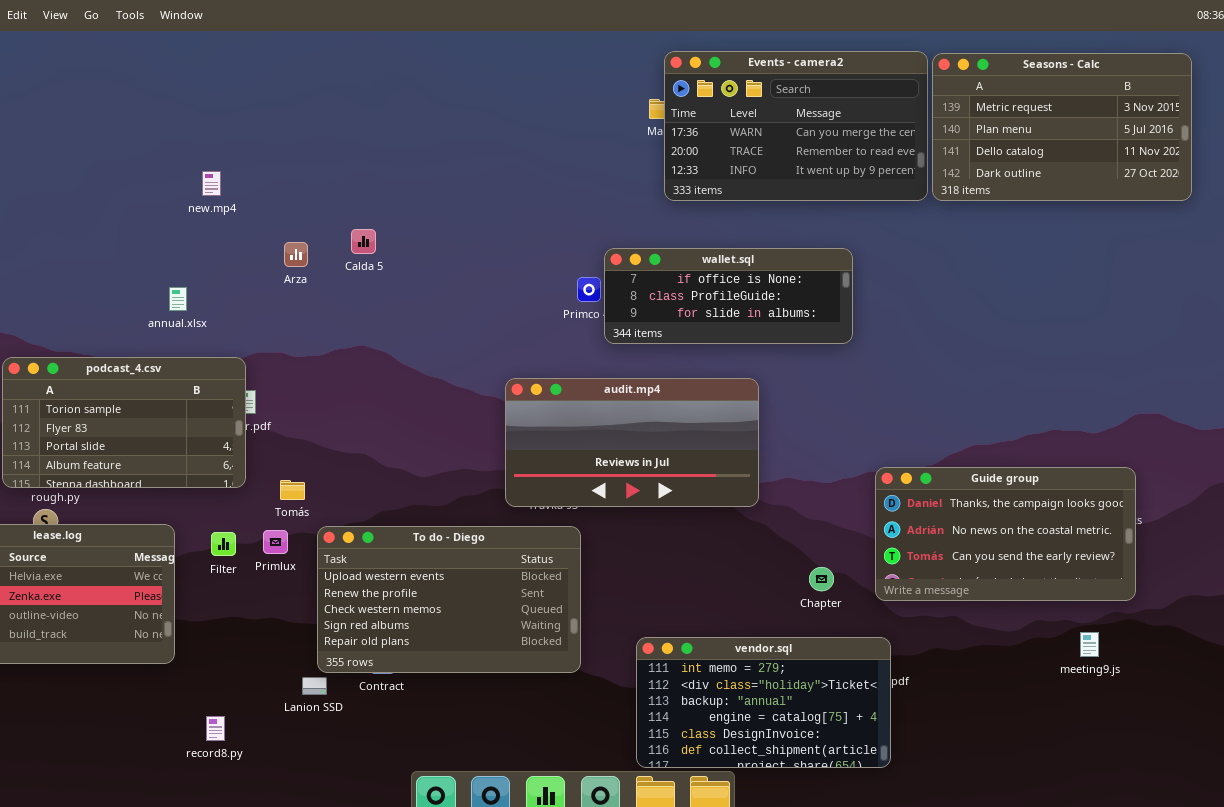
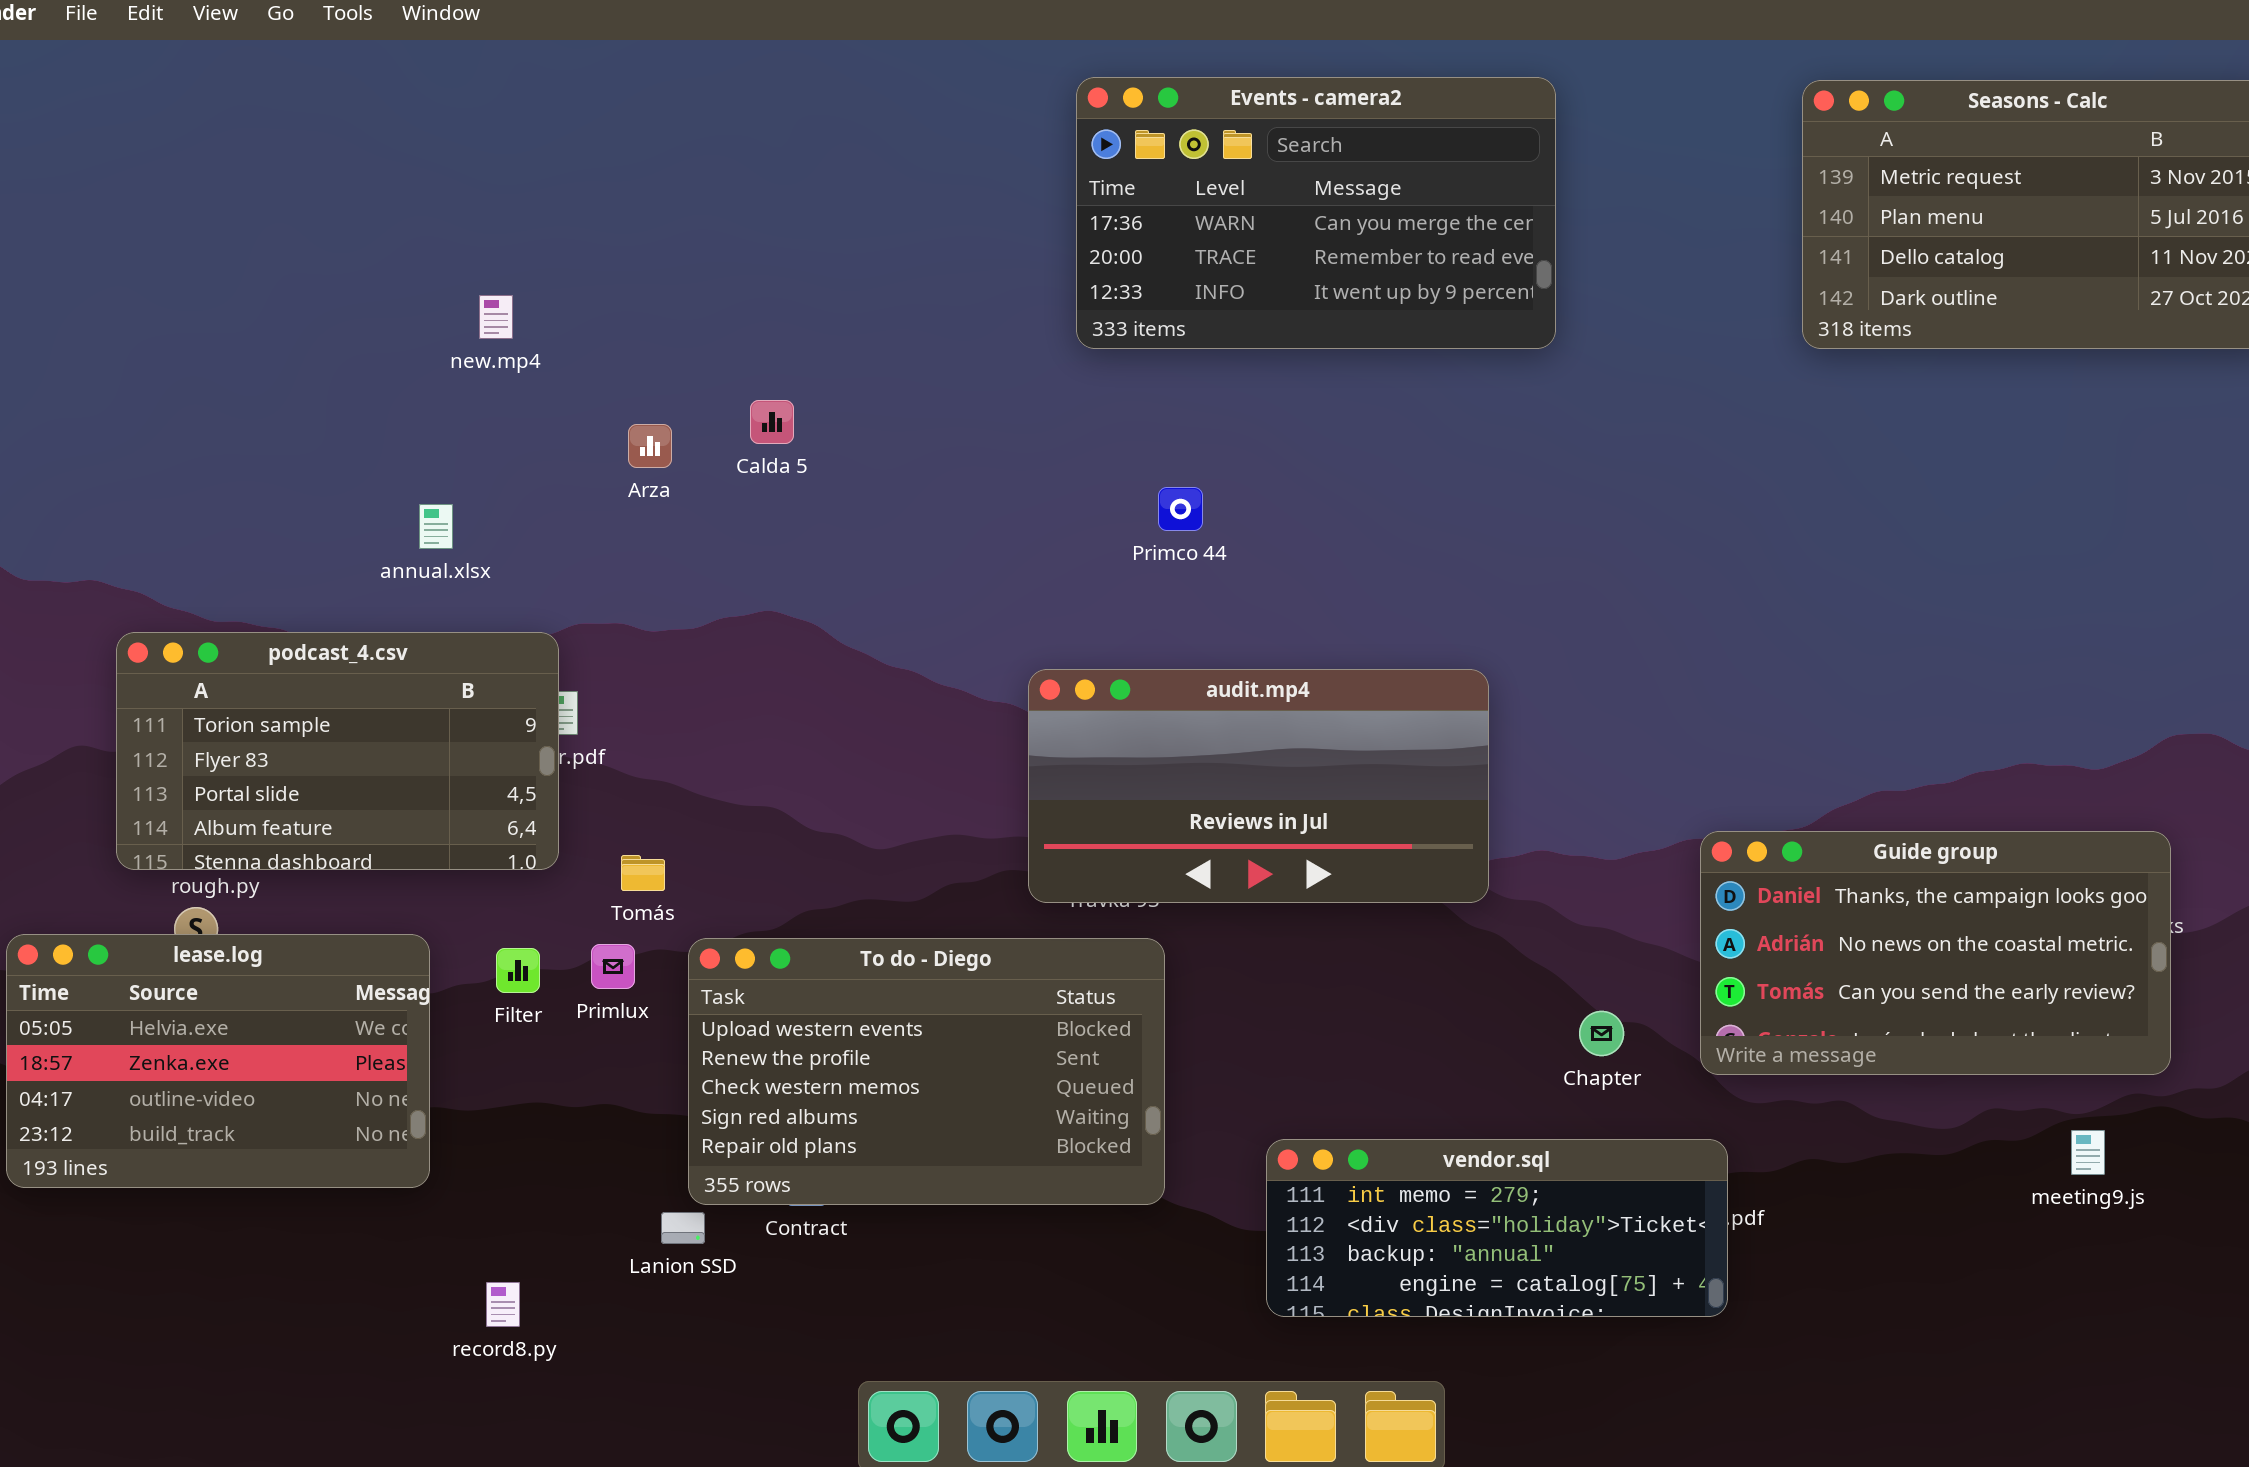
Events - camera2: [664,51,928,201] -> [1076,77,1556,349], moved
wallet.sql: [604,248,853,344] -> none, closed
vendor.sql: [636,637,891,768] -> [1266,1139,1728,1317], resized

